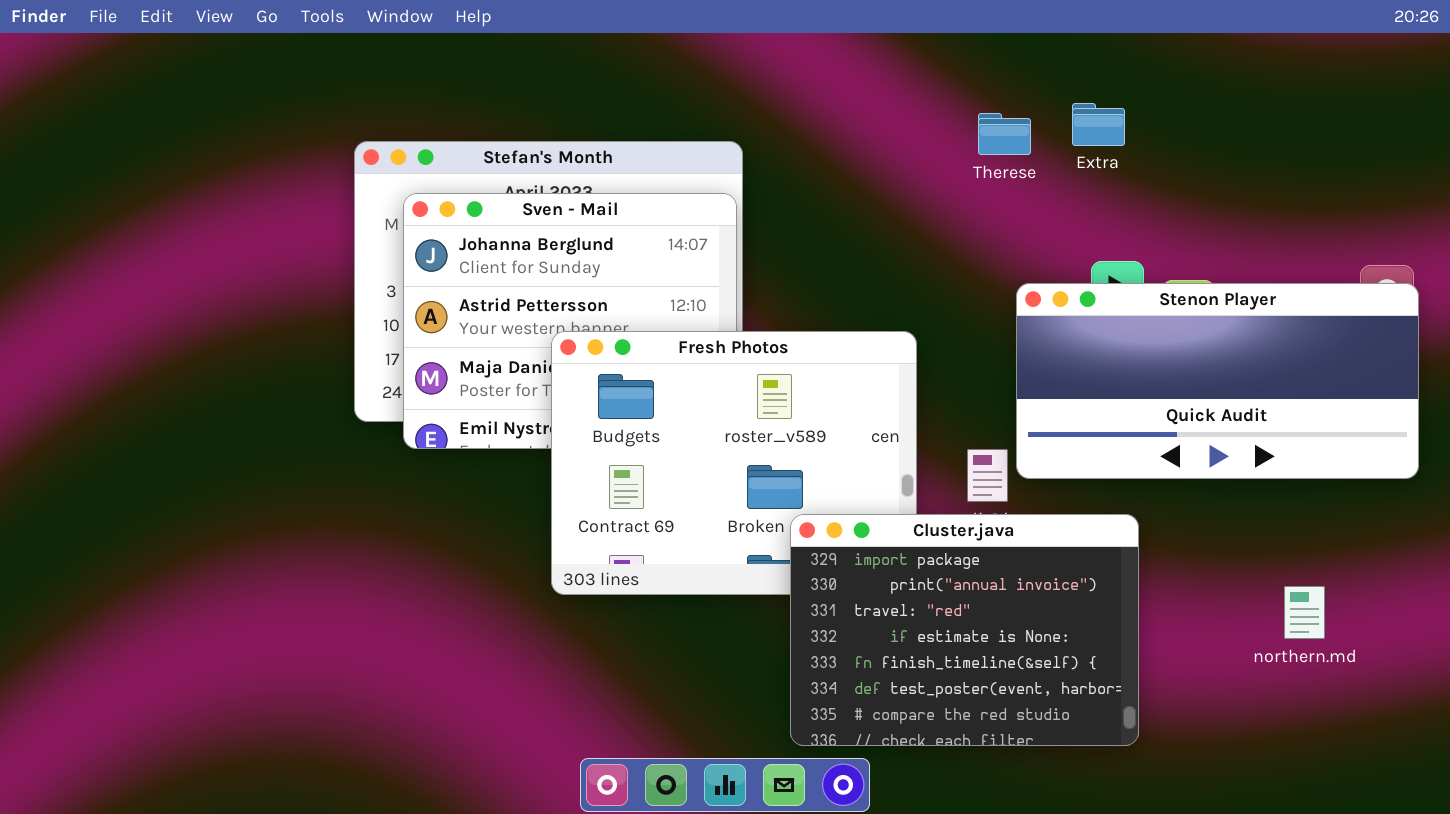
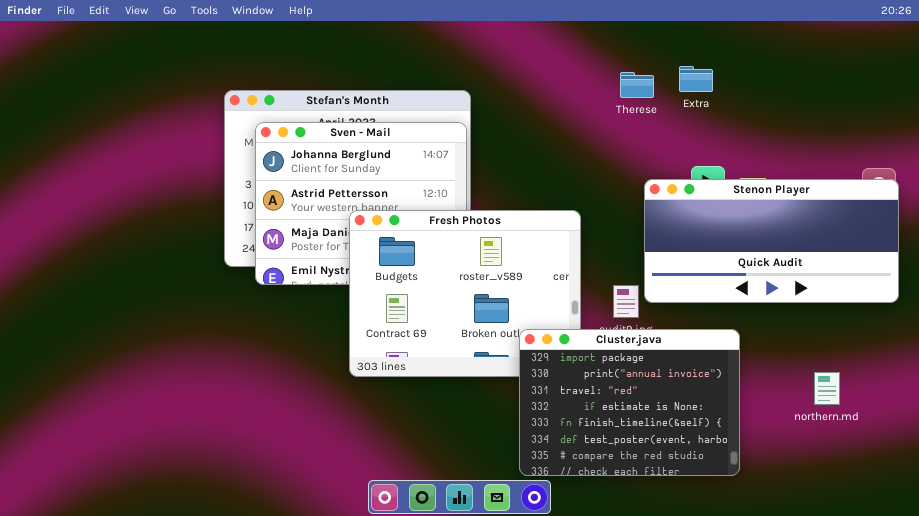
Cluster.java: [790,514,1139,746] -> [519,329,740,476], moved

